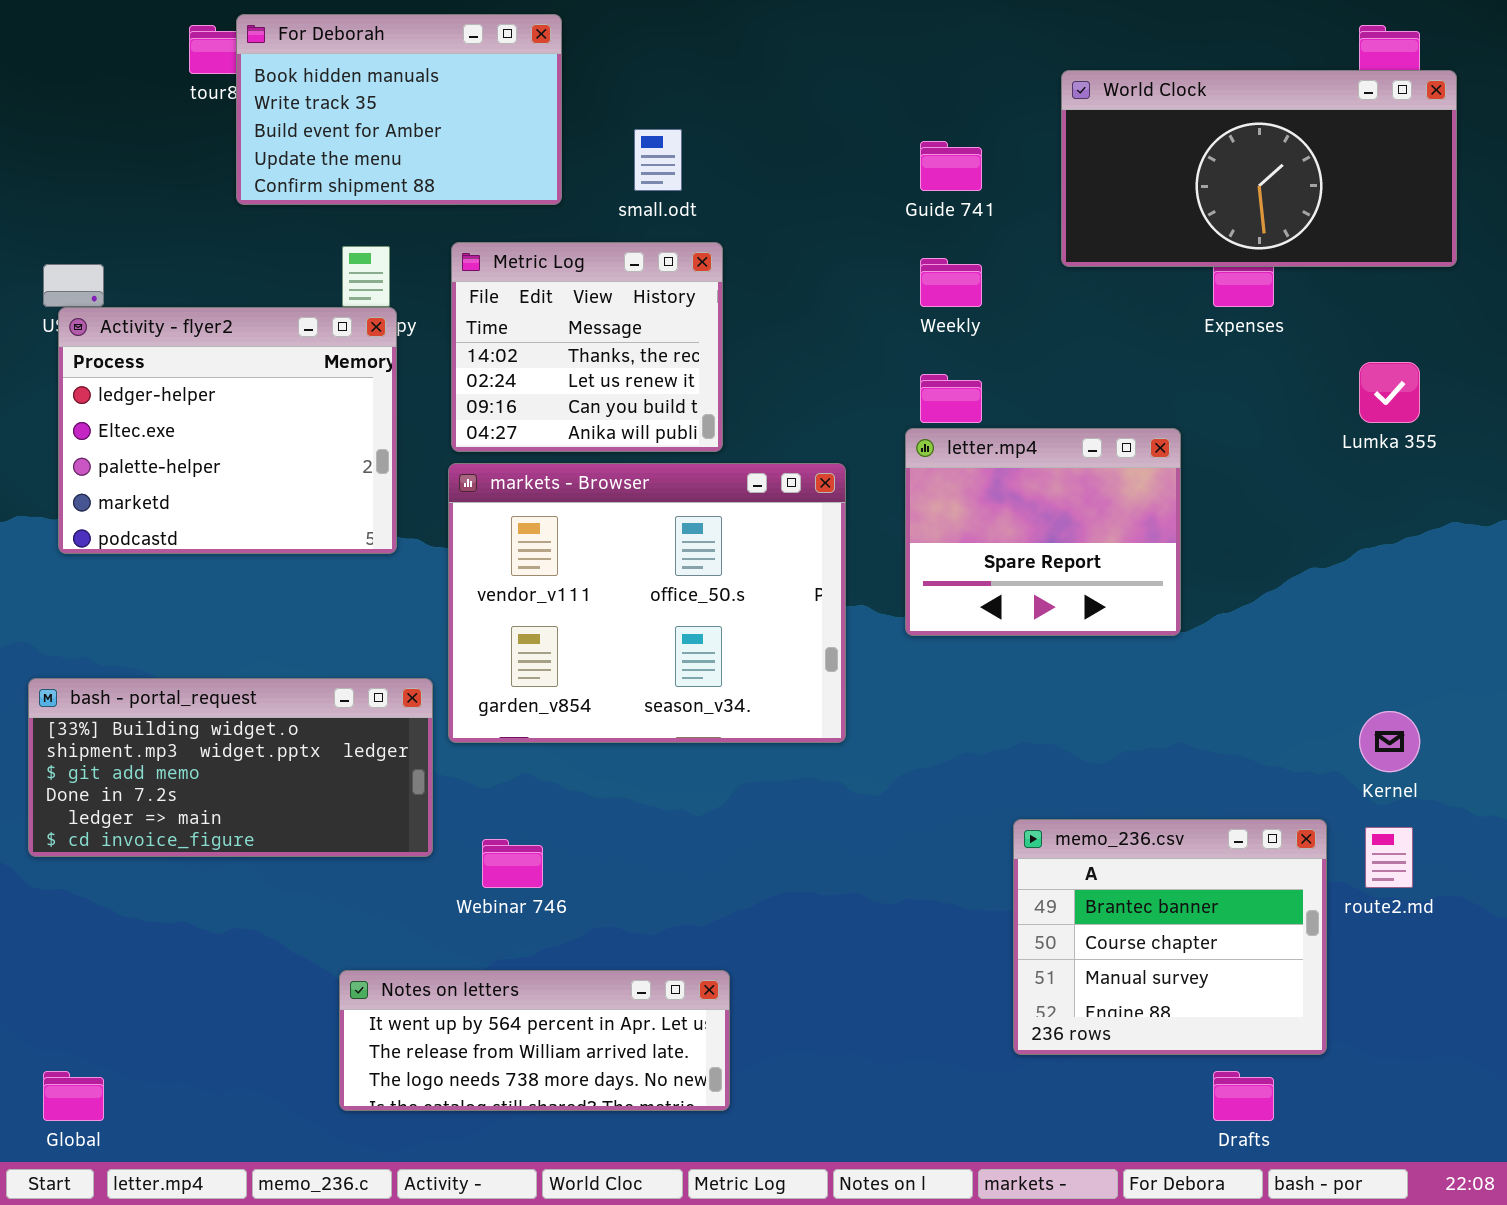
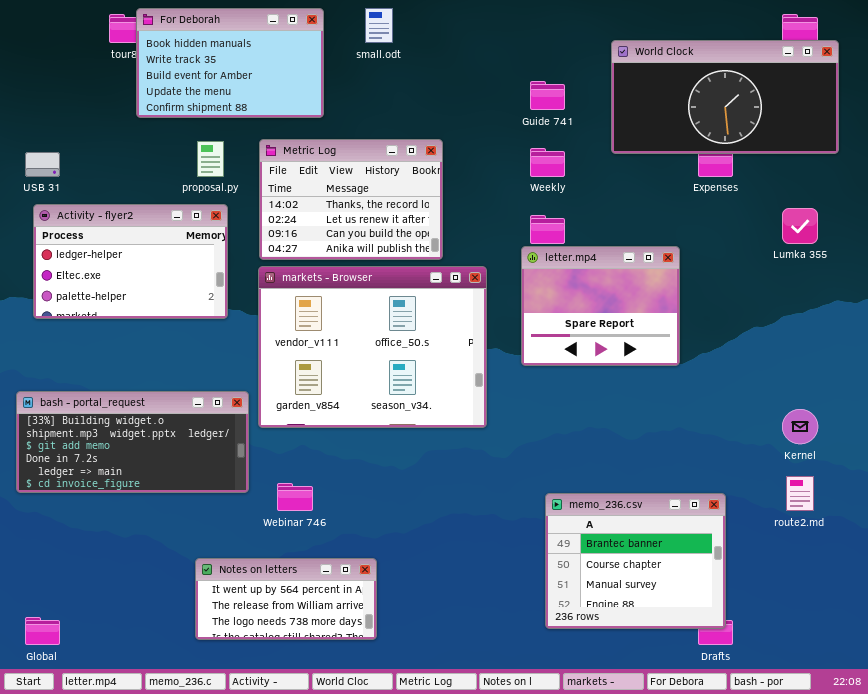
small.odt: [634,129,682,191] -> [365,8,393,43], moved
Metric Log: [451,242,723,452] -> [259,139,443,260], resized
Activity - flyer2: [58,307,397,554] -> [33,204,228,319], resized
memo_236.csv: [1013,819,1327,1055] -> [545,493,726,629], moved
Notes on letters: [339,970,730,1111] -> [195,558,377,640], resized

